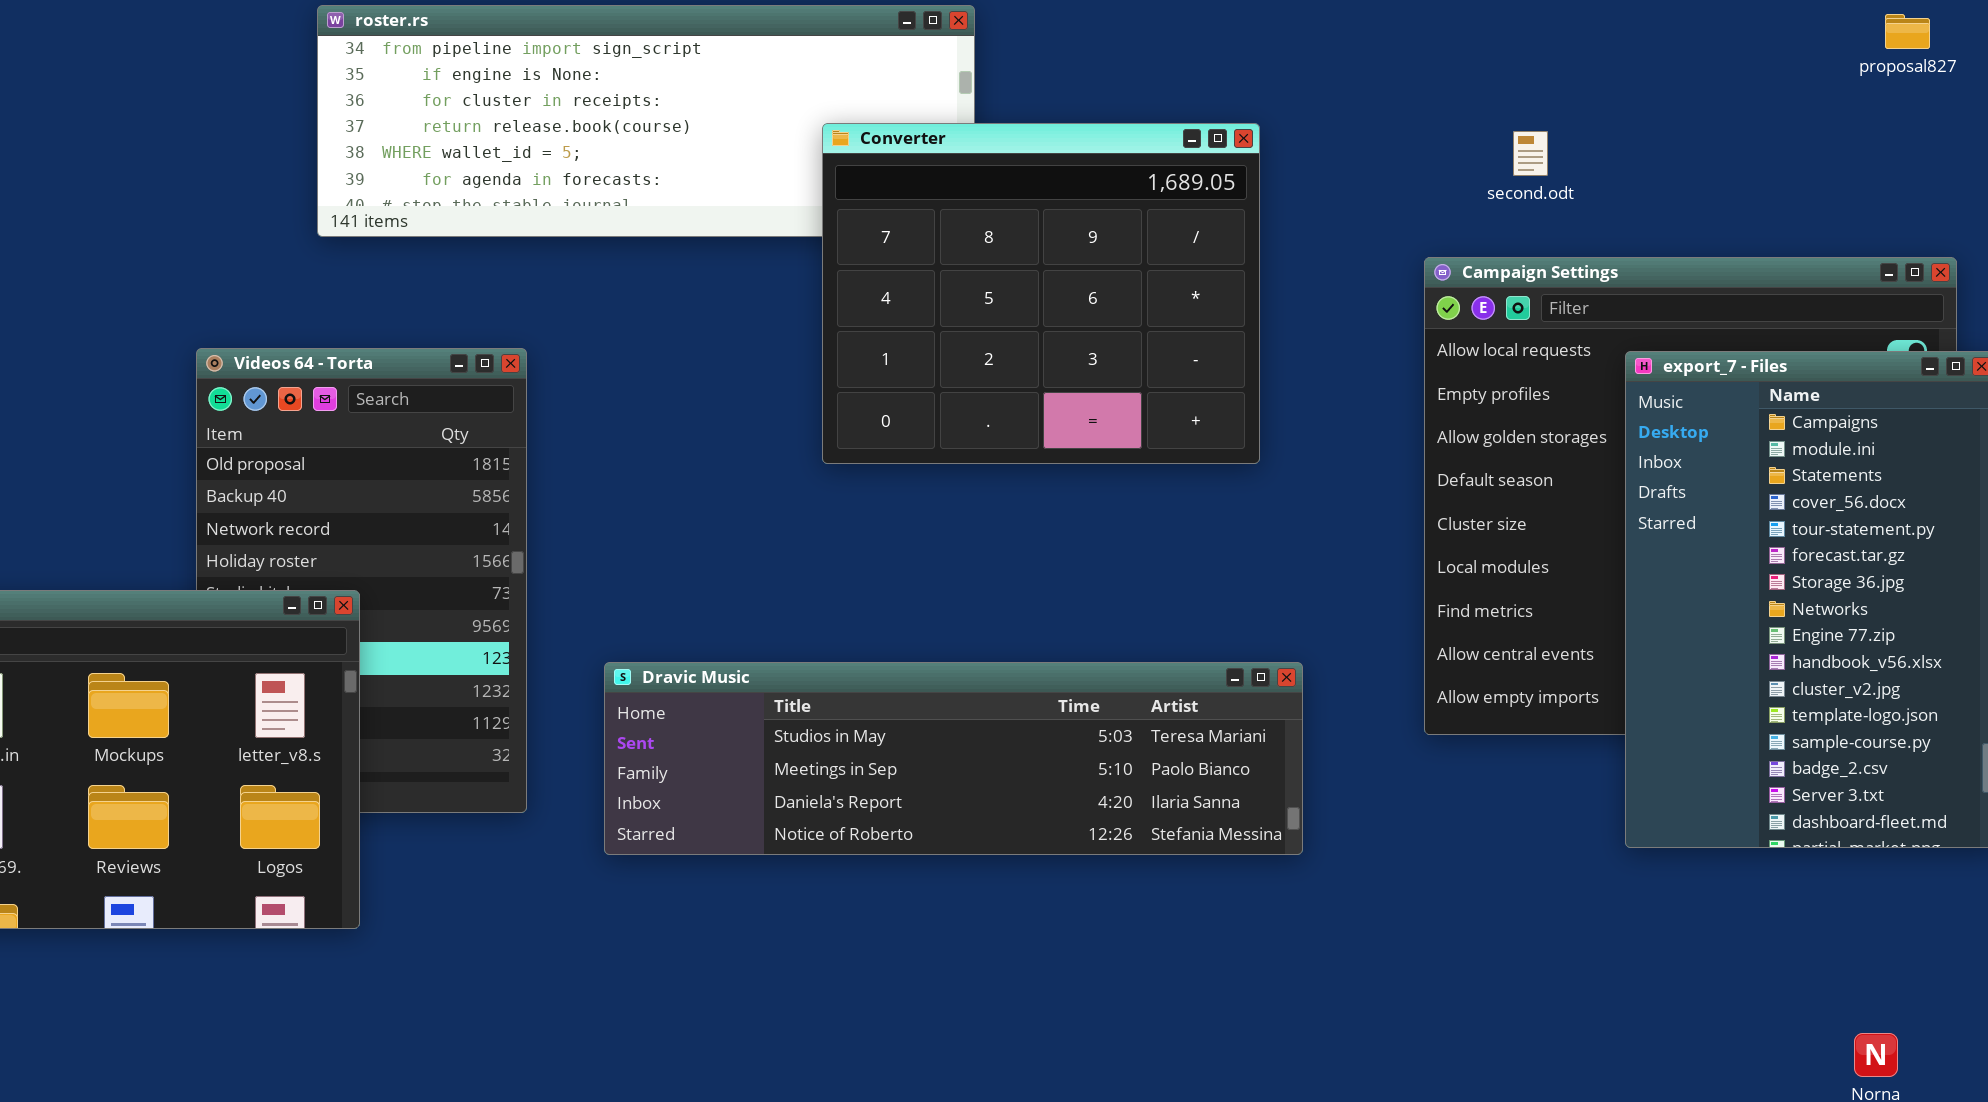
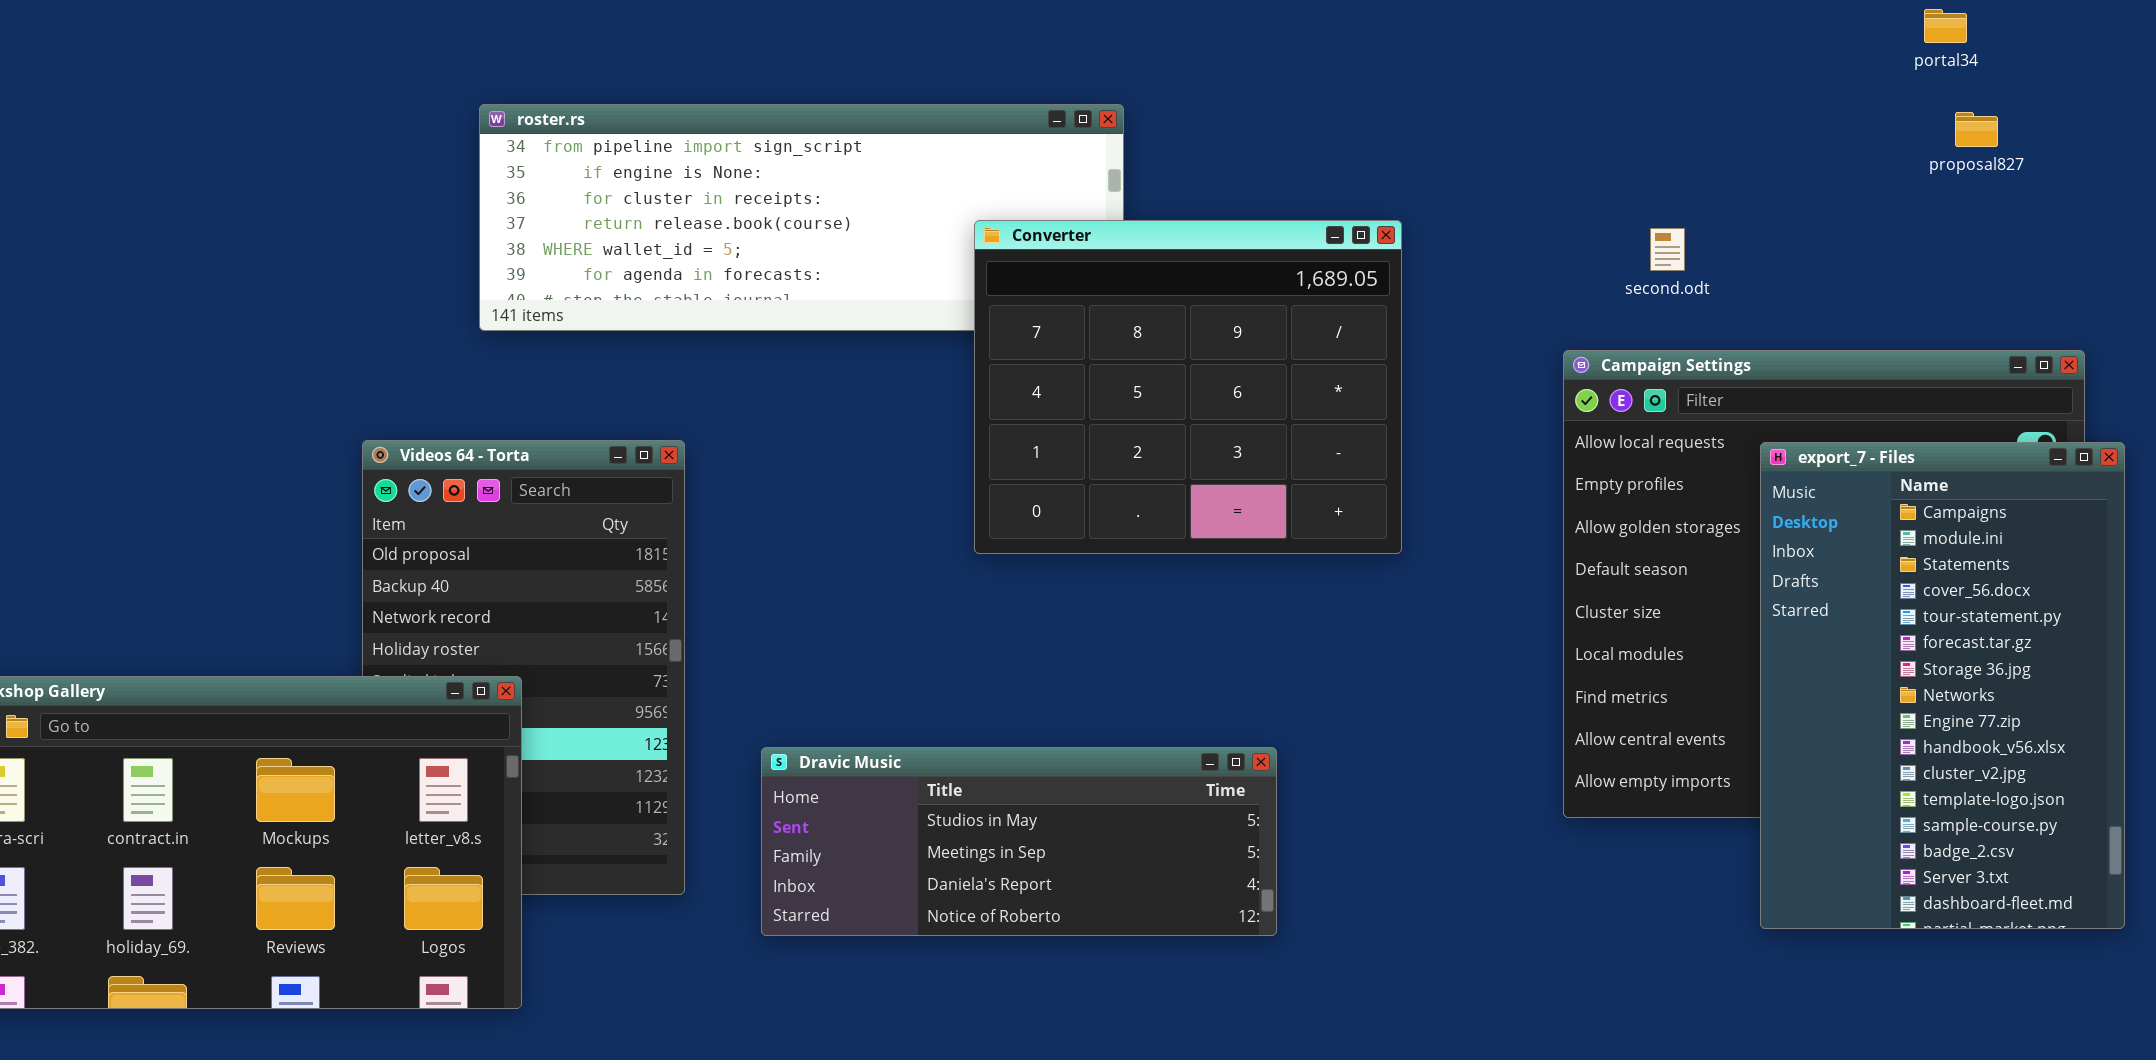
proposal827: [1885,14,1930,49] -> [1955,112,1998,147], moved
Dravic Music: [604,662,1303,855] -> [761,747,1277,936], resized

